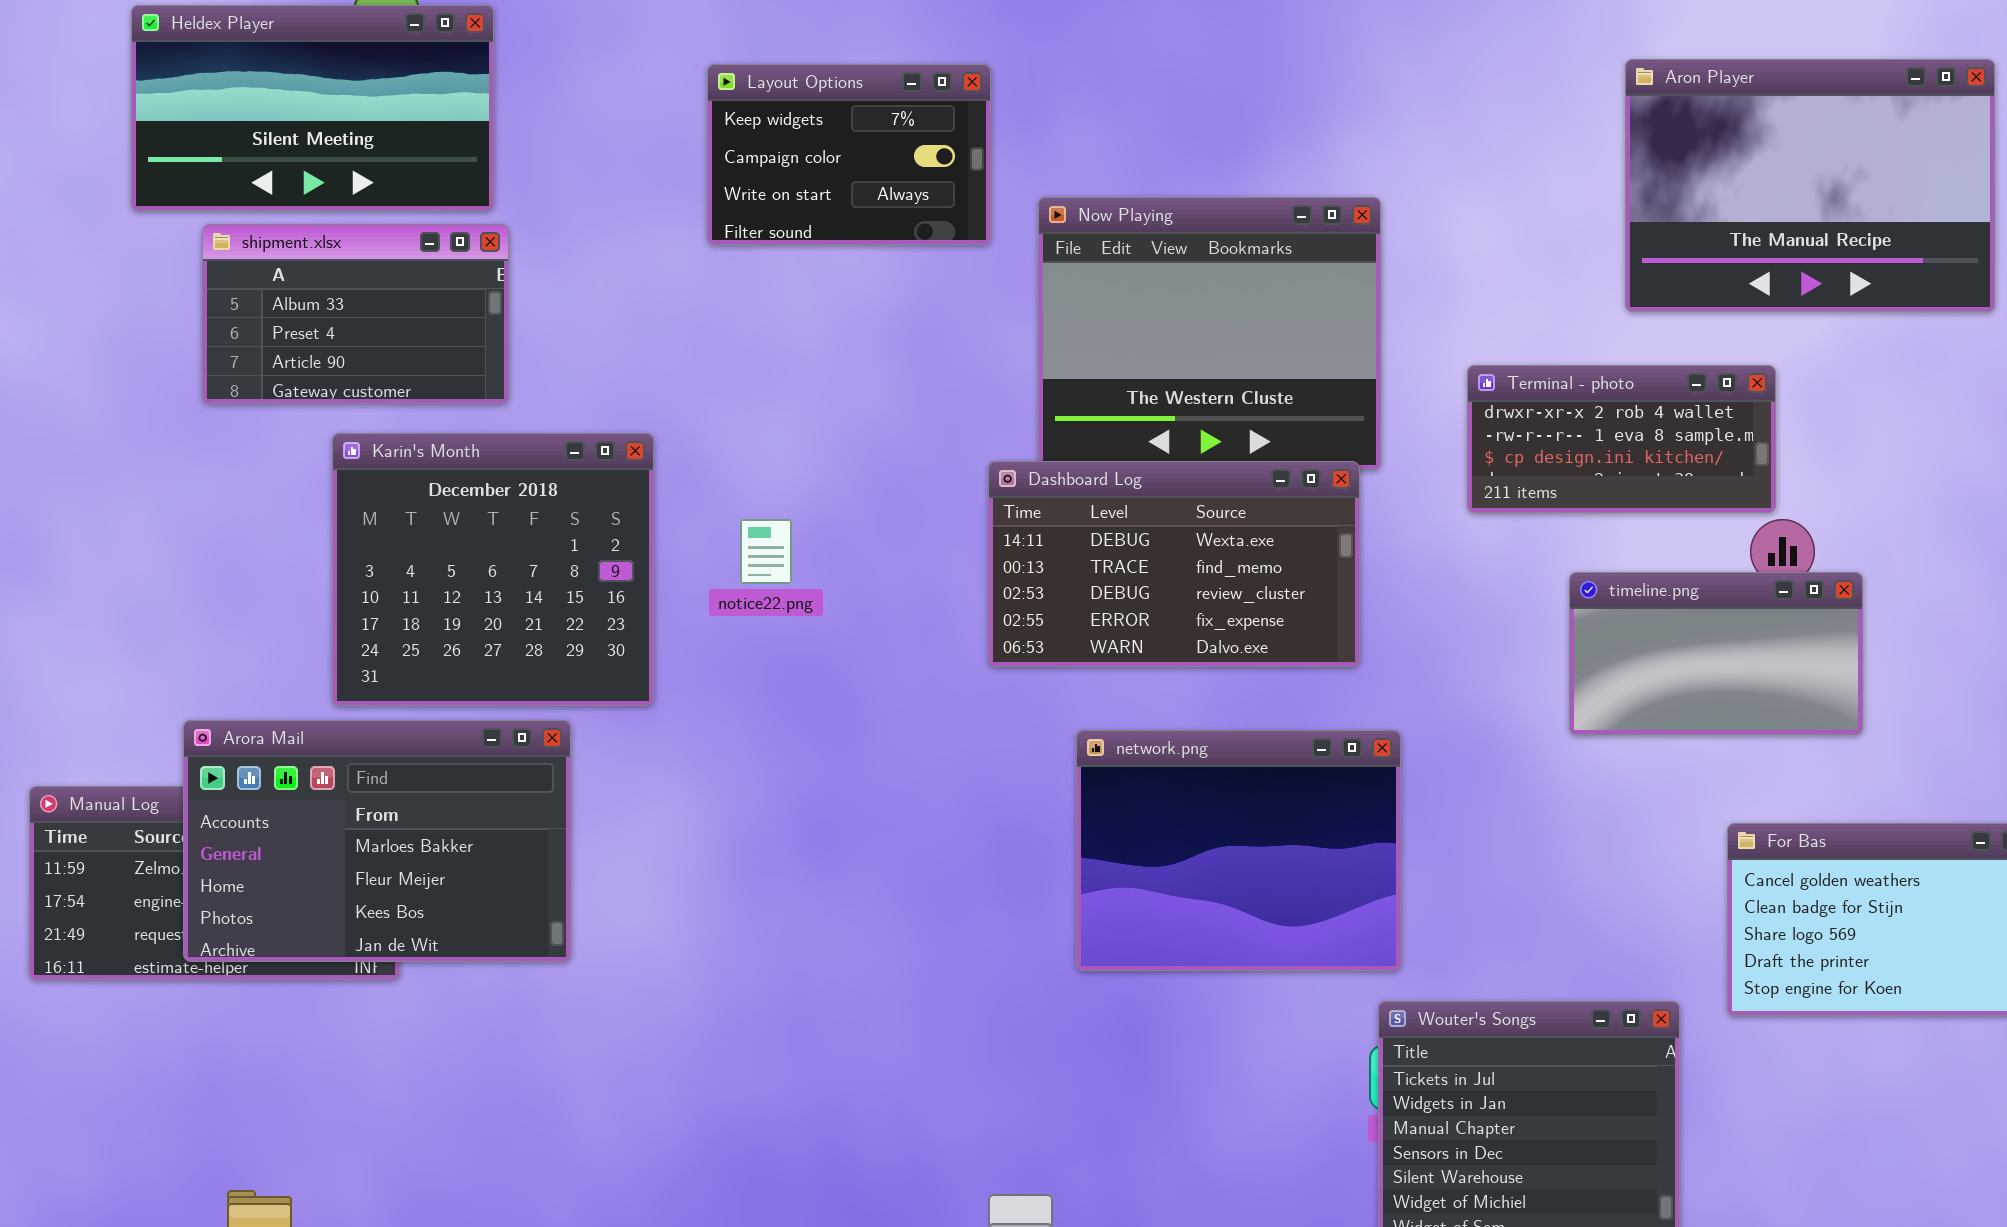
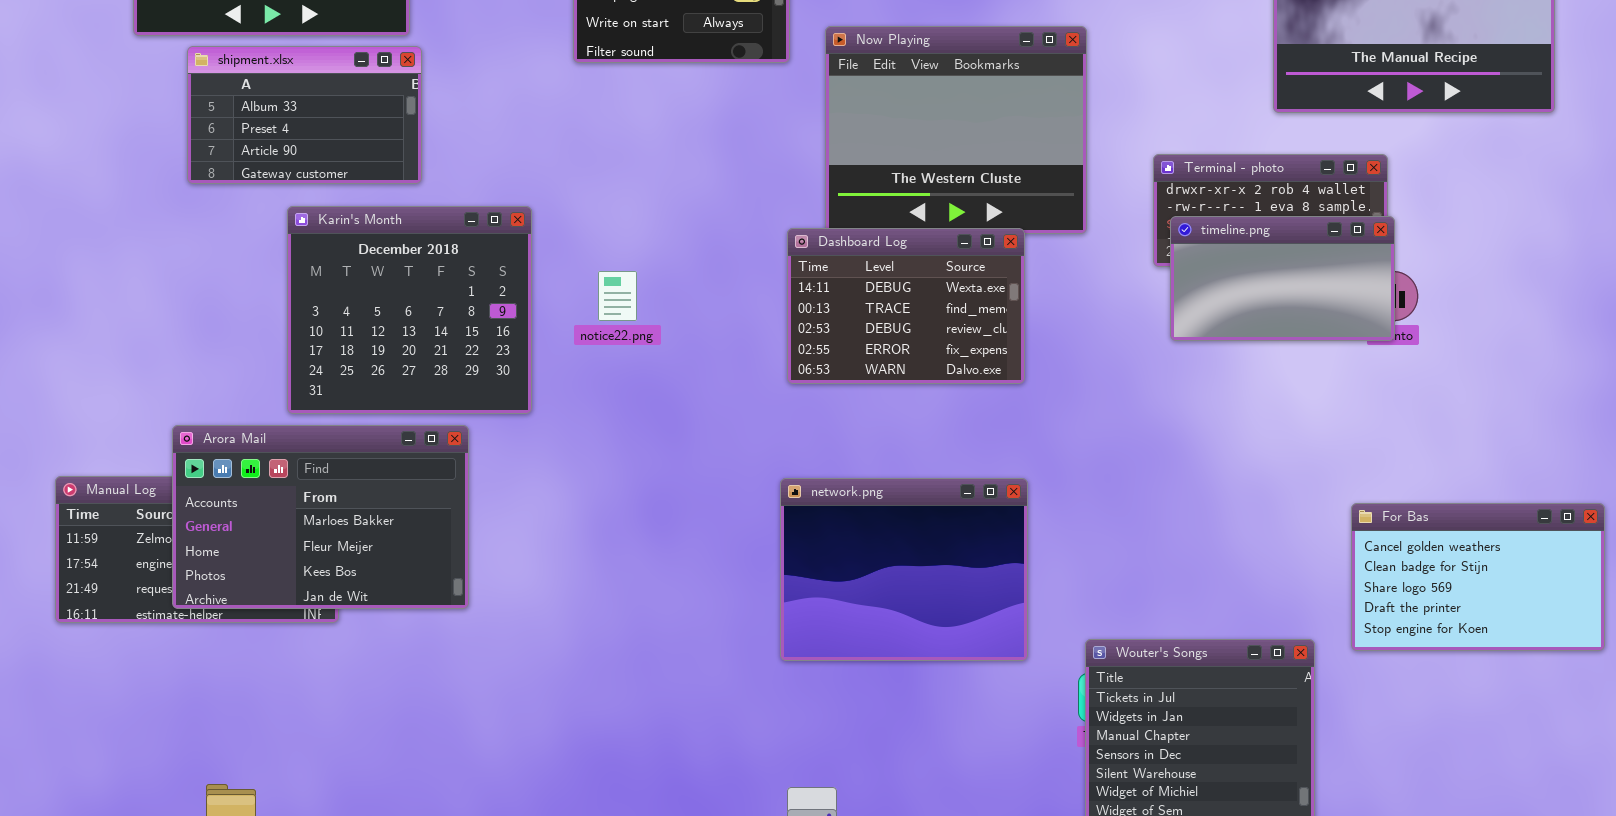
Dashboard Log: [988,461,1360,667] -> [787,228,1025,384], resized
timeline.png: [1569,572,1863,735] -> [1170,216,1395,341], moved
network.png: [1076,730,1401,971] -> [780,478,1028,661], moved

